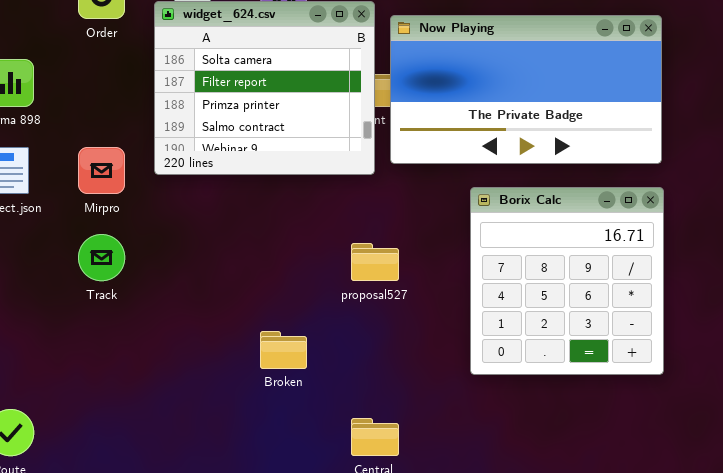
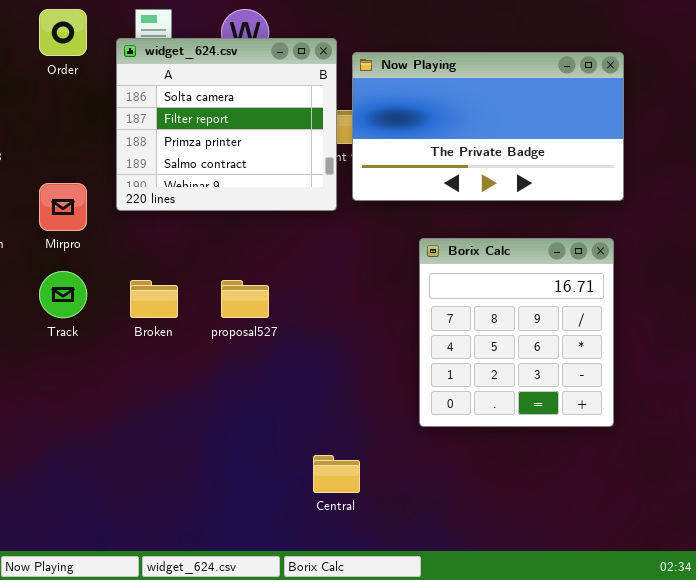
Borix Calc: [470,187,664,375] -> [419,238,614,427], moved
proposal527: [351,243,399,281] -> [221,280,269,318], moved
Broken: [260,331,307,369] -> [130,280,178,318], moved

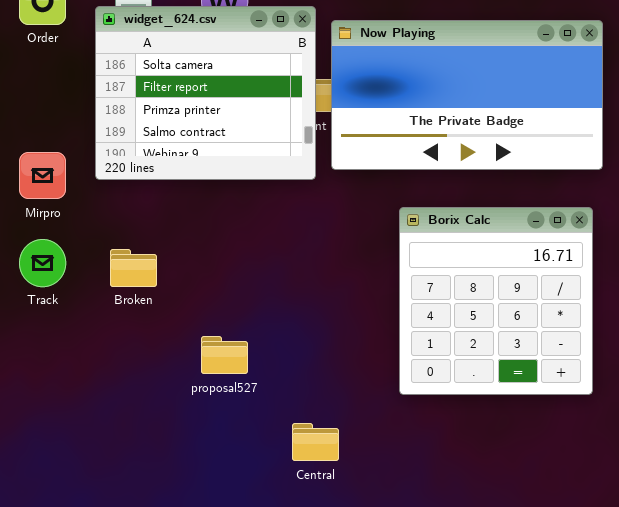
proposal527: [221,280,269,318] -> [201,336,248,374], moved

